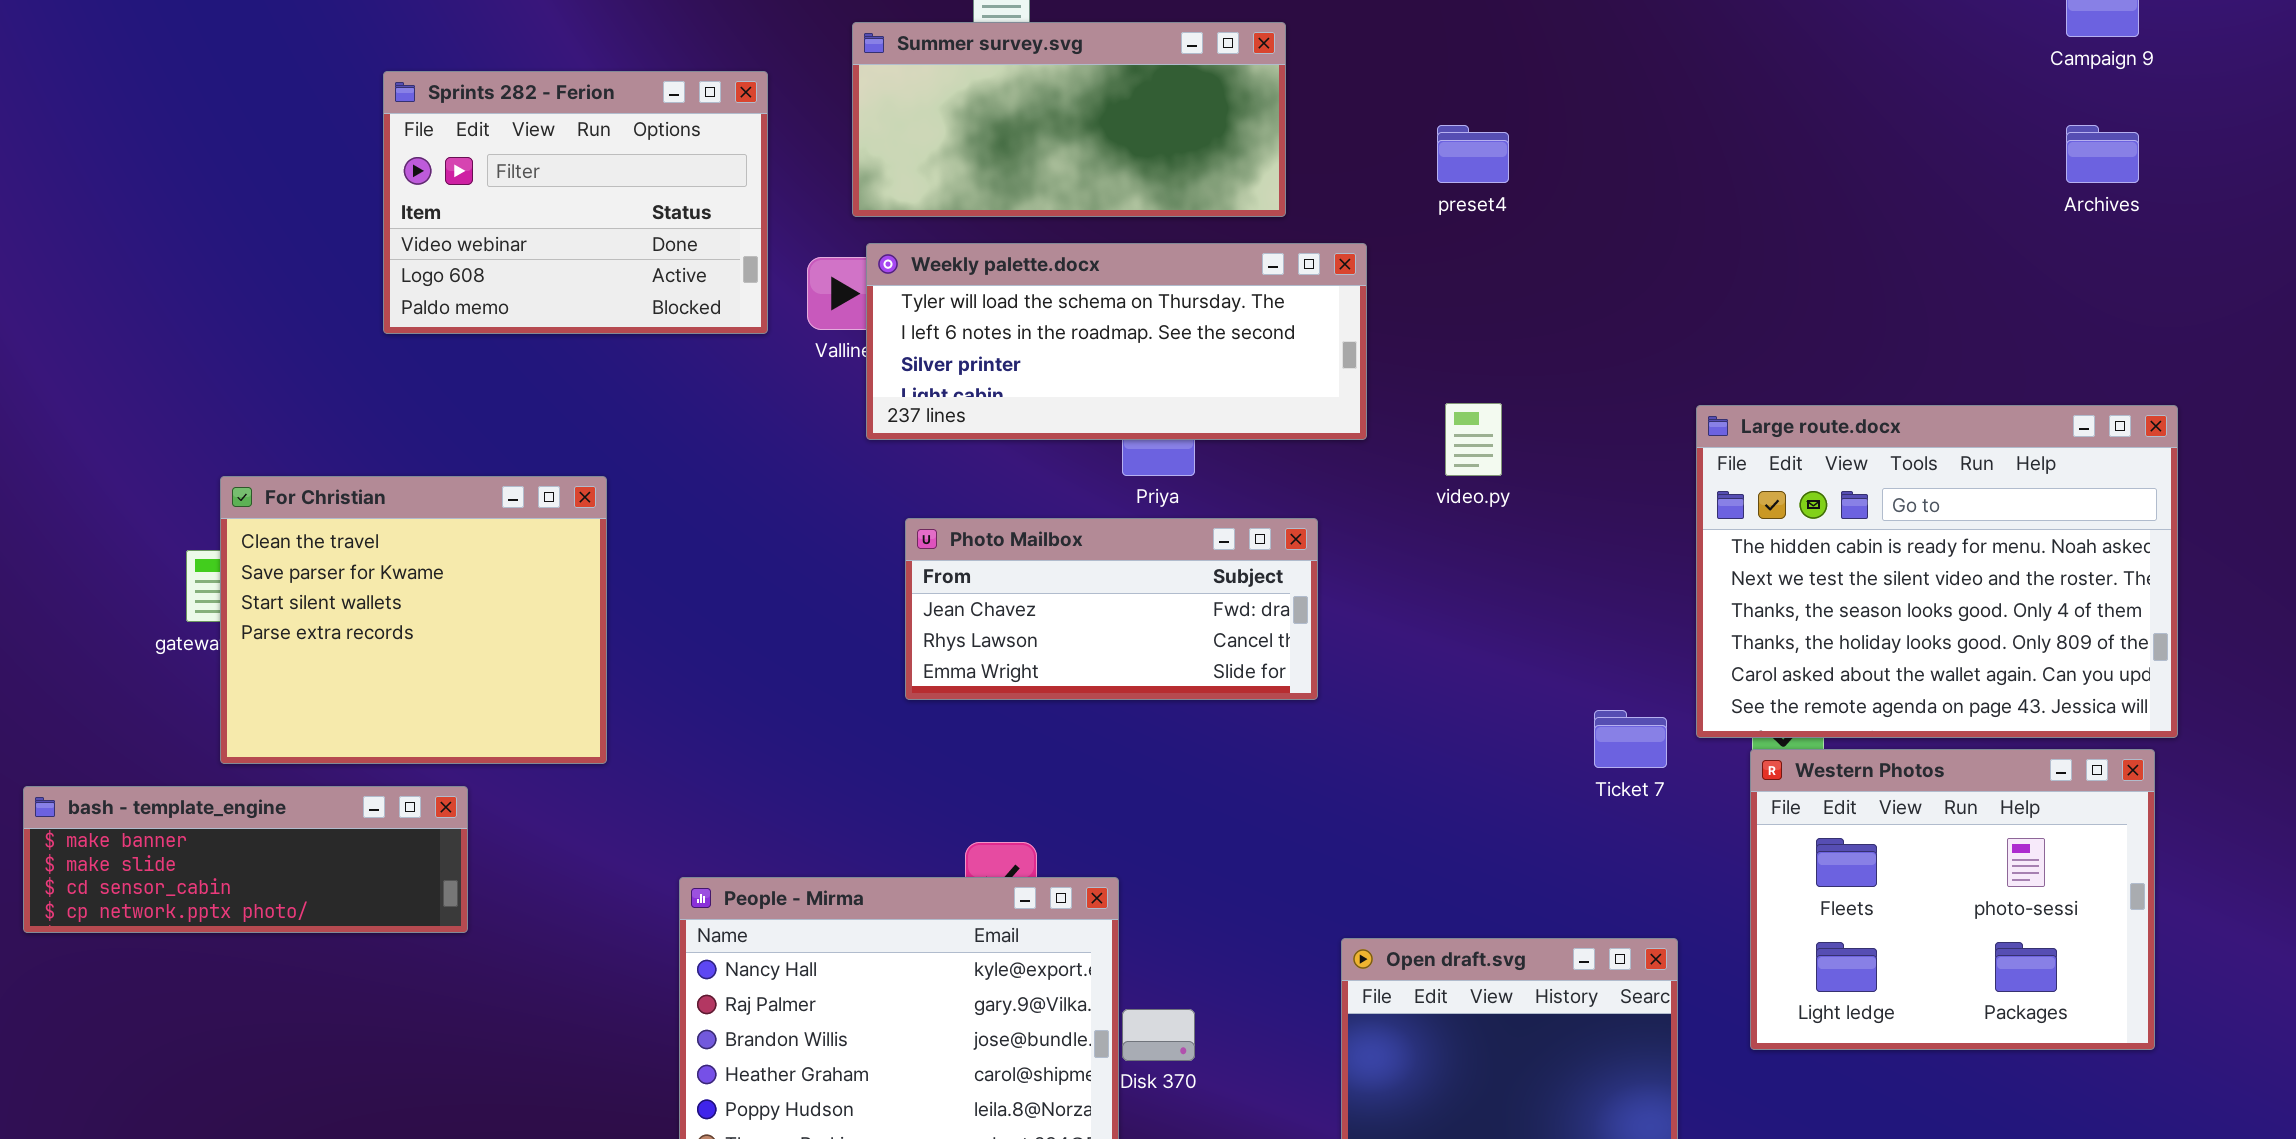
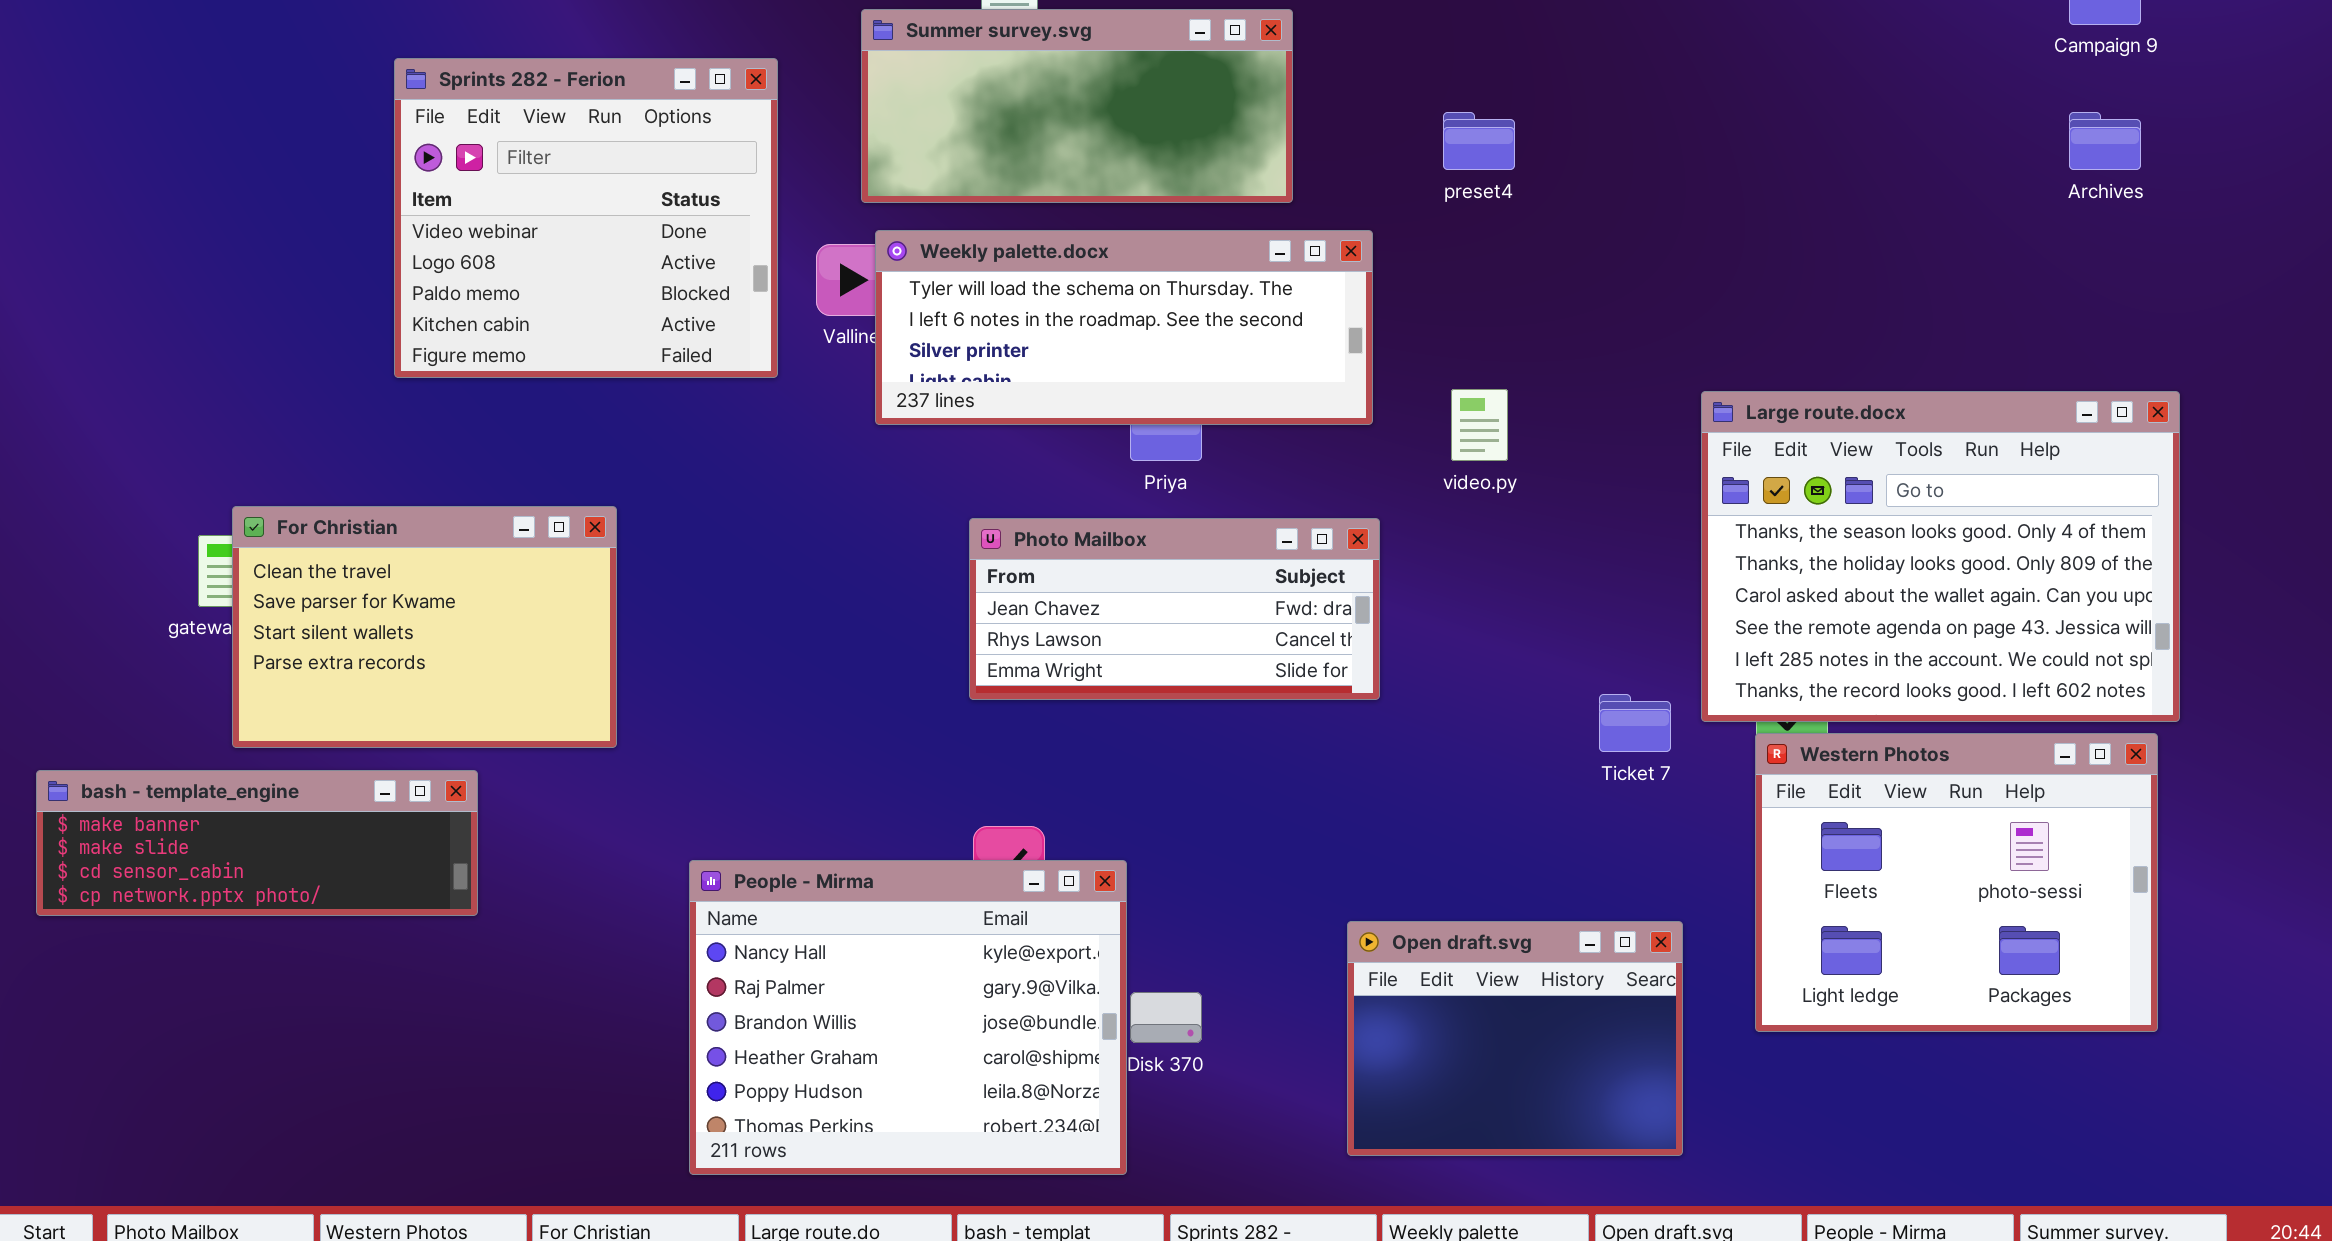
Sprints 282 - Ferion: [383,71,768,334] -> [394,58,778,378], resized
Large route.docx: [1696,405,2178,738] -> [1701,391,2180,722], scrolled down 2 rows
For Christian: [220,476,607,764] -> [232,506,617,748], resized
Photo Mailbox: [905,518,1318,700] -> [969,518,1380,700], moved

